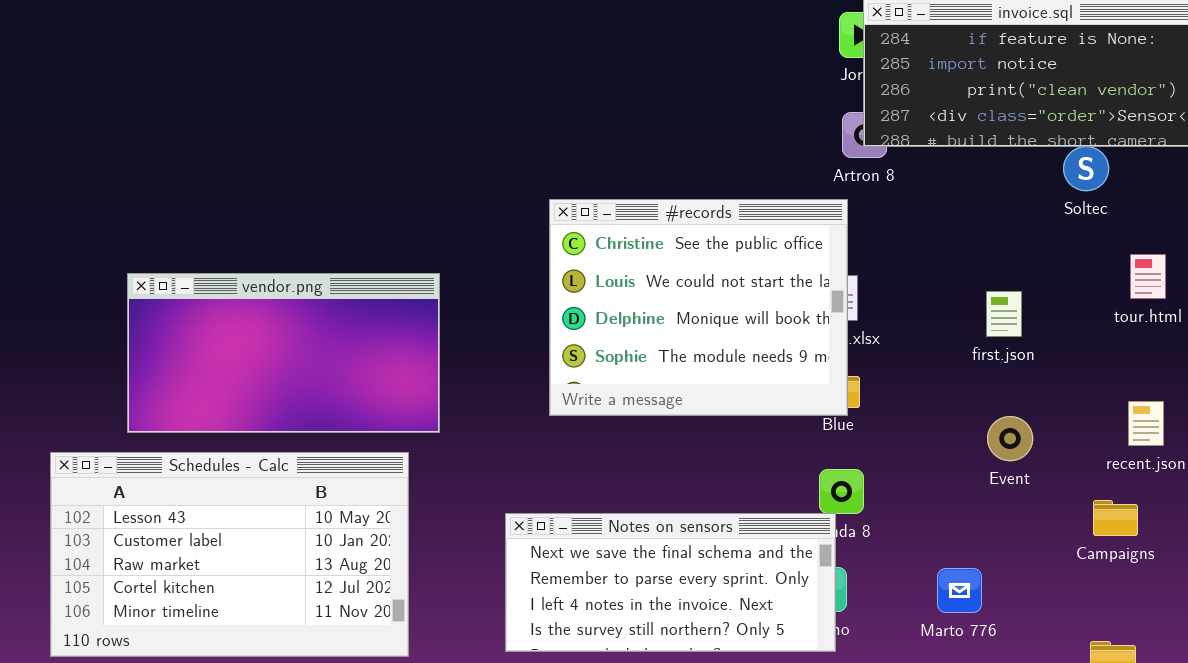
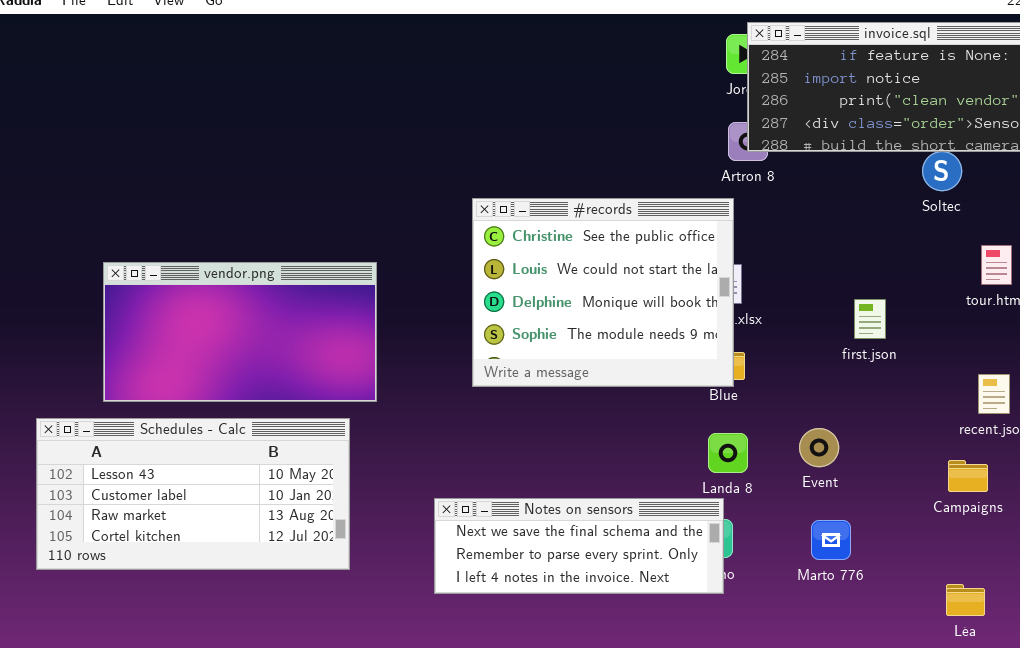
first.json: [986,291,1022,337] -> [854,299,886,339], moved
Event: [987,416,1033,461] -> [799,428,839,467], moved
Schedules - Calc: [50,452,409,657] -> [36,418,350,570], resized
Notes on sensors: [505,513,836,652] -> [434,498,724,594], resized

